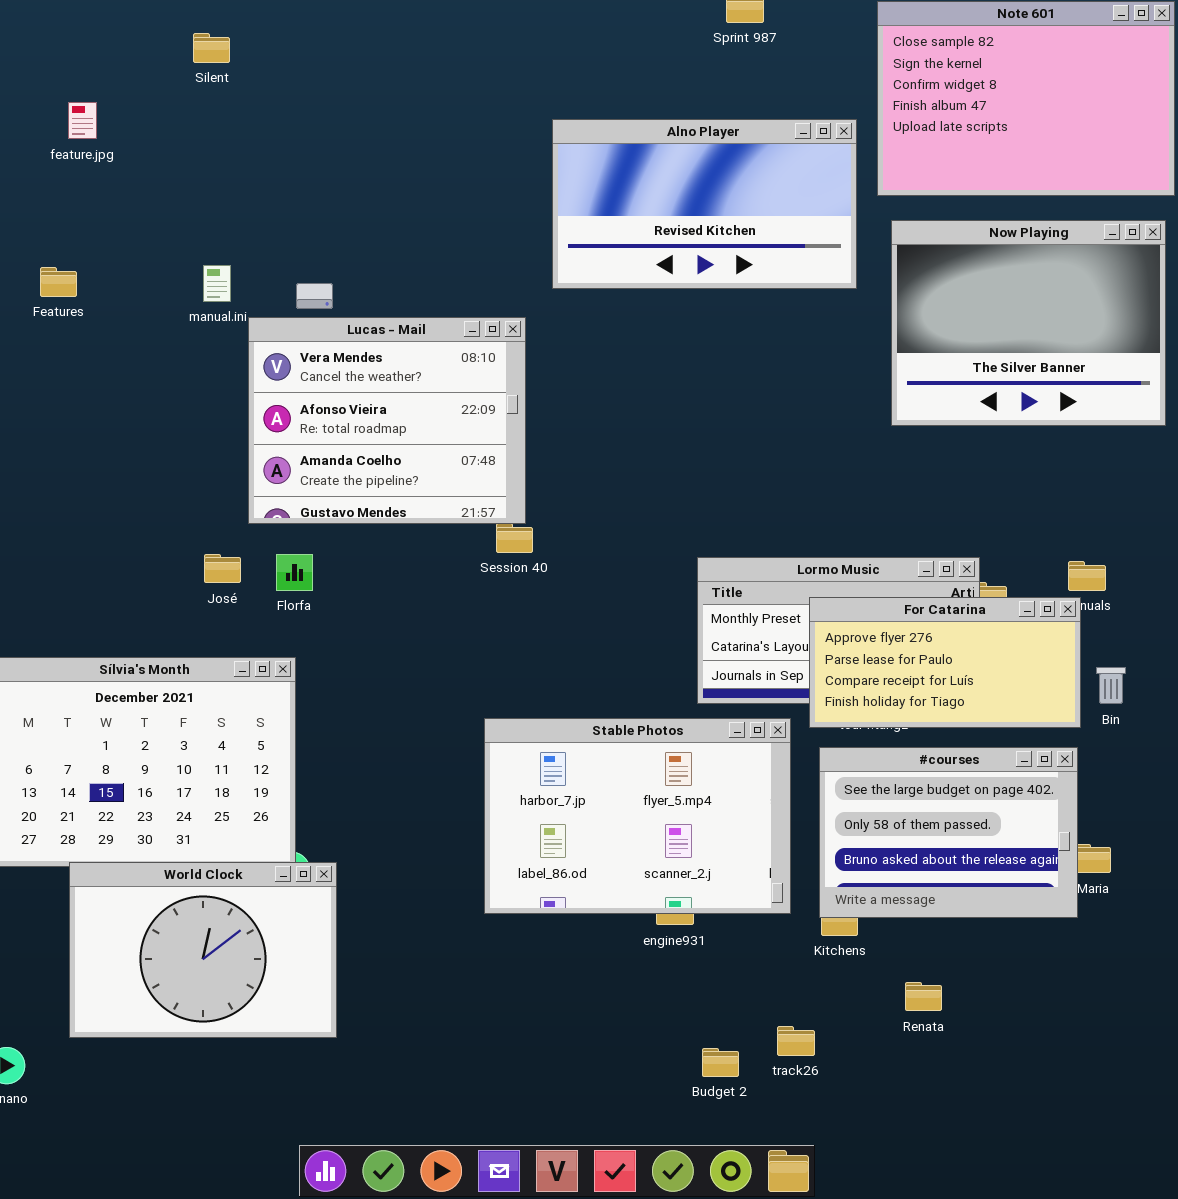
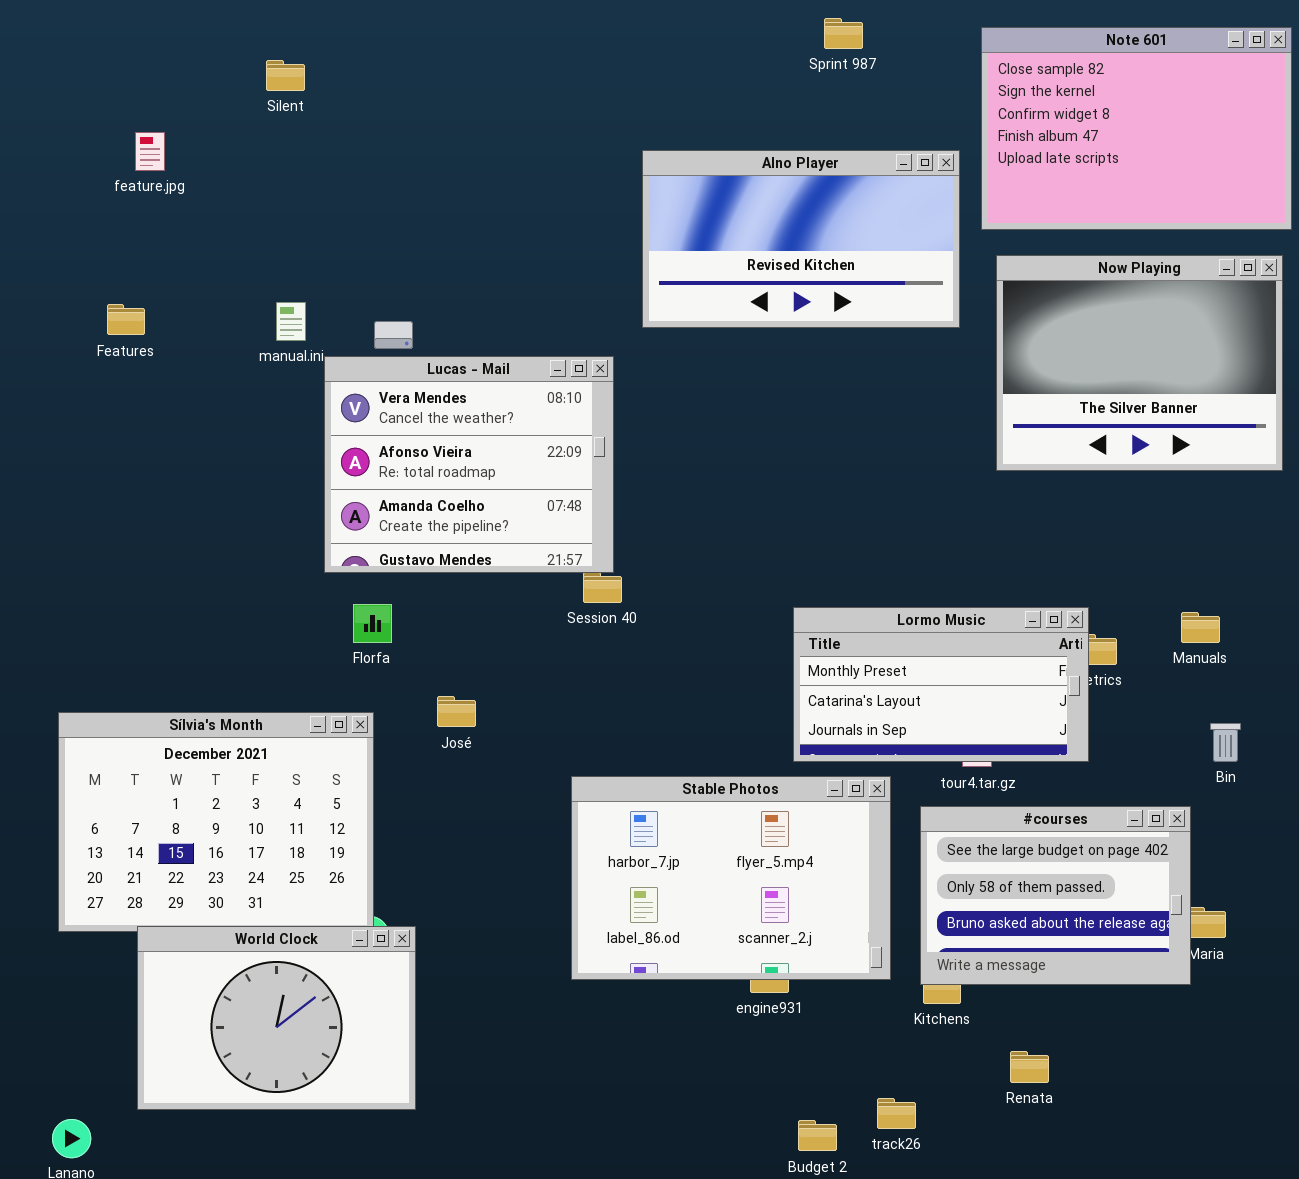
José: [204,554,241,583] -> [437,696,476,727], moved
For Catarina: [809,597,1081,728] -> none, closed

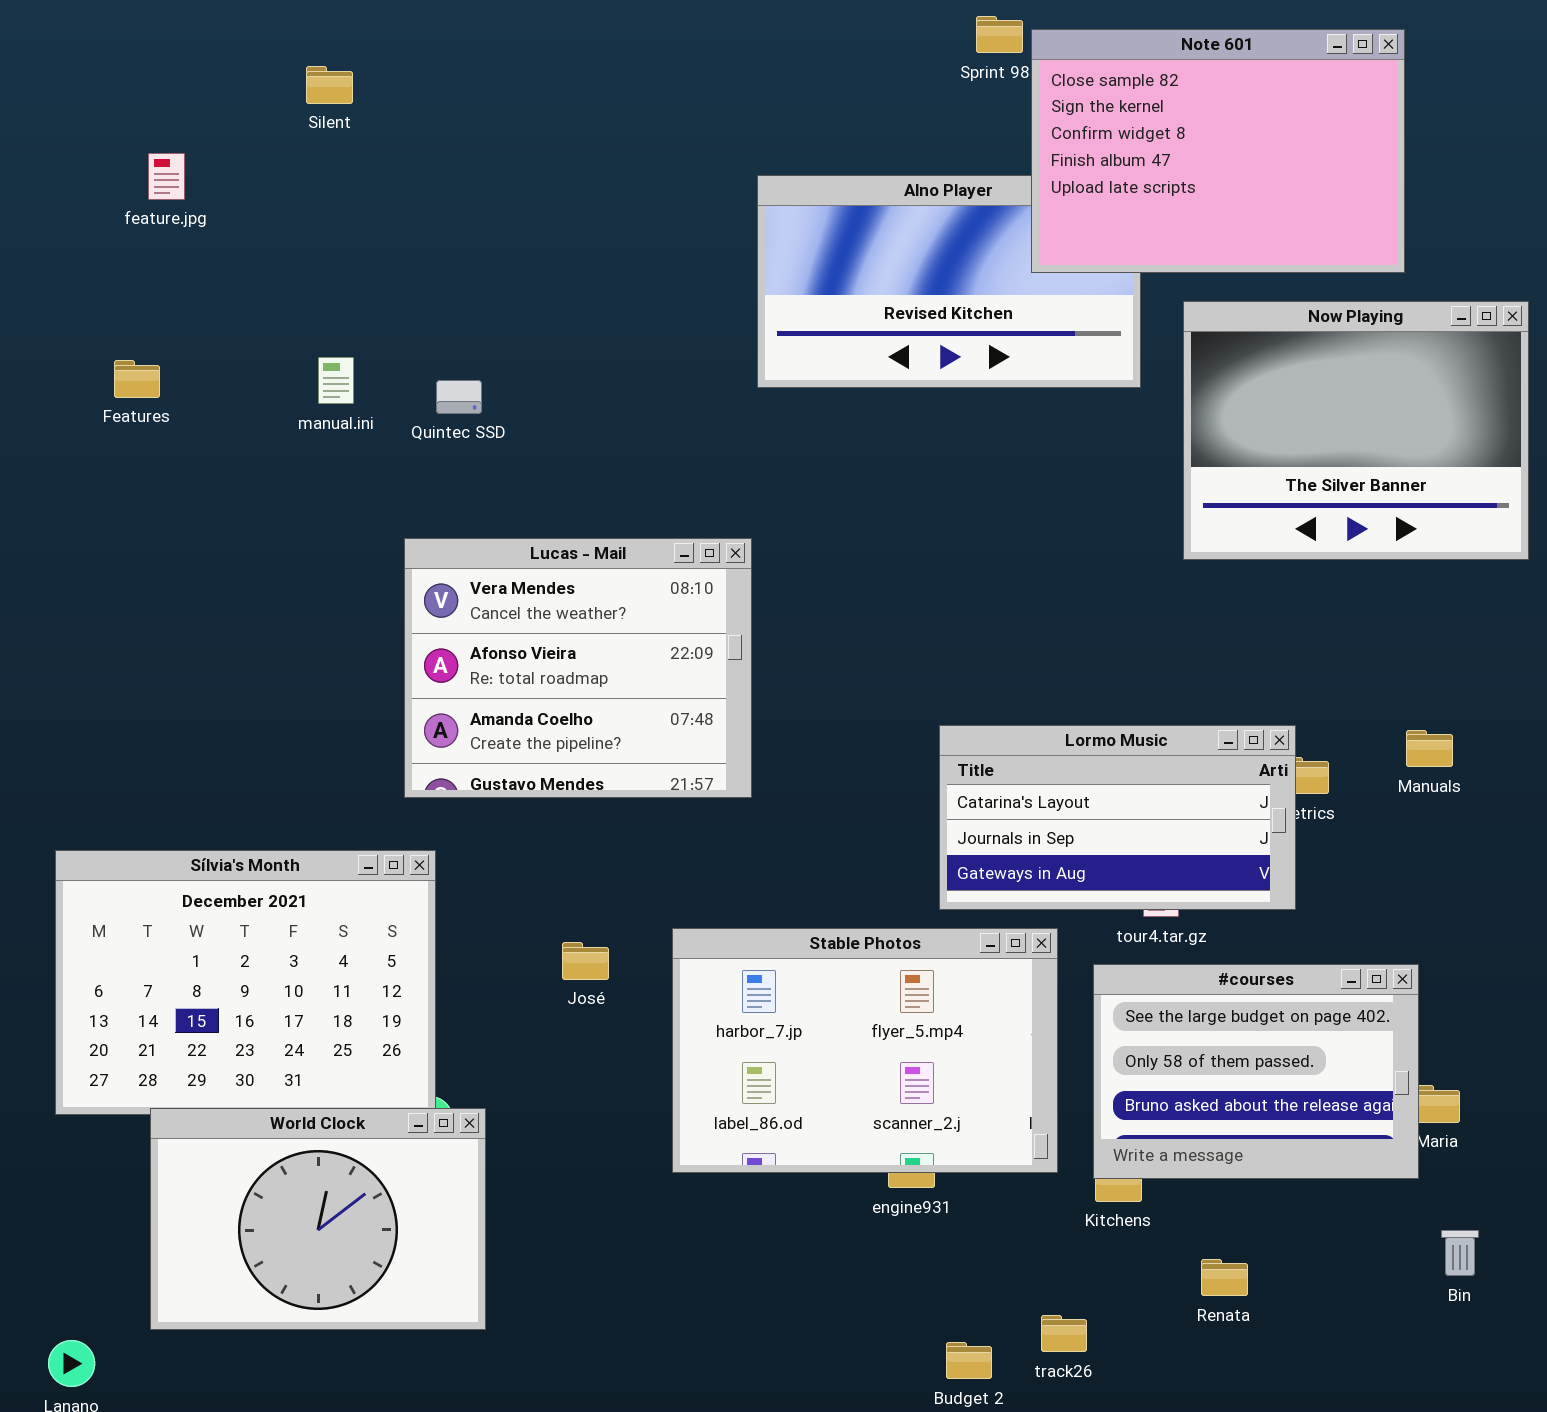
Note 601: [981,27,1292,230] -> [1031,29,1405,273], moved
Lucas - Mail: [324,356,614,573] -> [404,538,752,798], moved
Lormo Music: [793,607,1089,762] -> [939,725,1296,910], scrolled down 1 row
José: [437,696,476,727] -> [562,942,609,980], moved
Bin: [1210,723,1241,762] -> [1441,1230,1479,1276], moved

